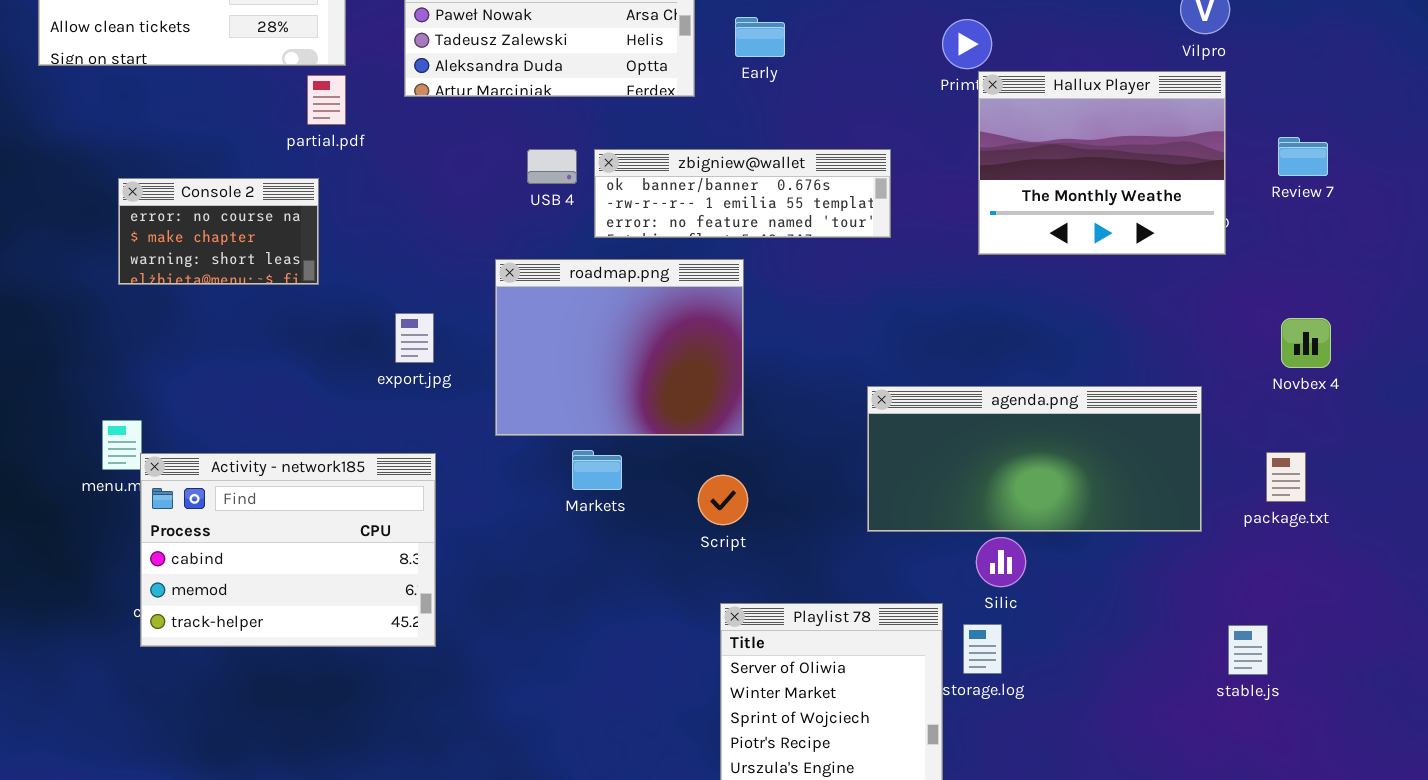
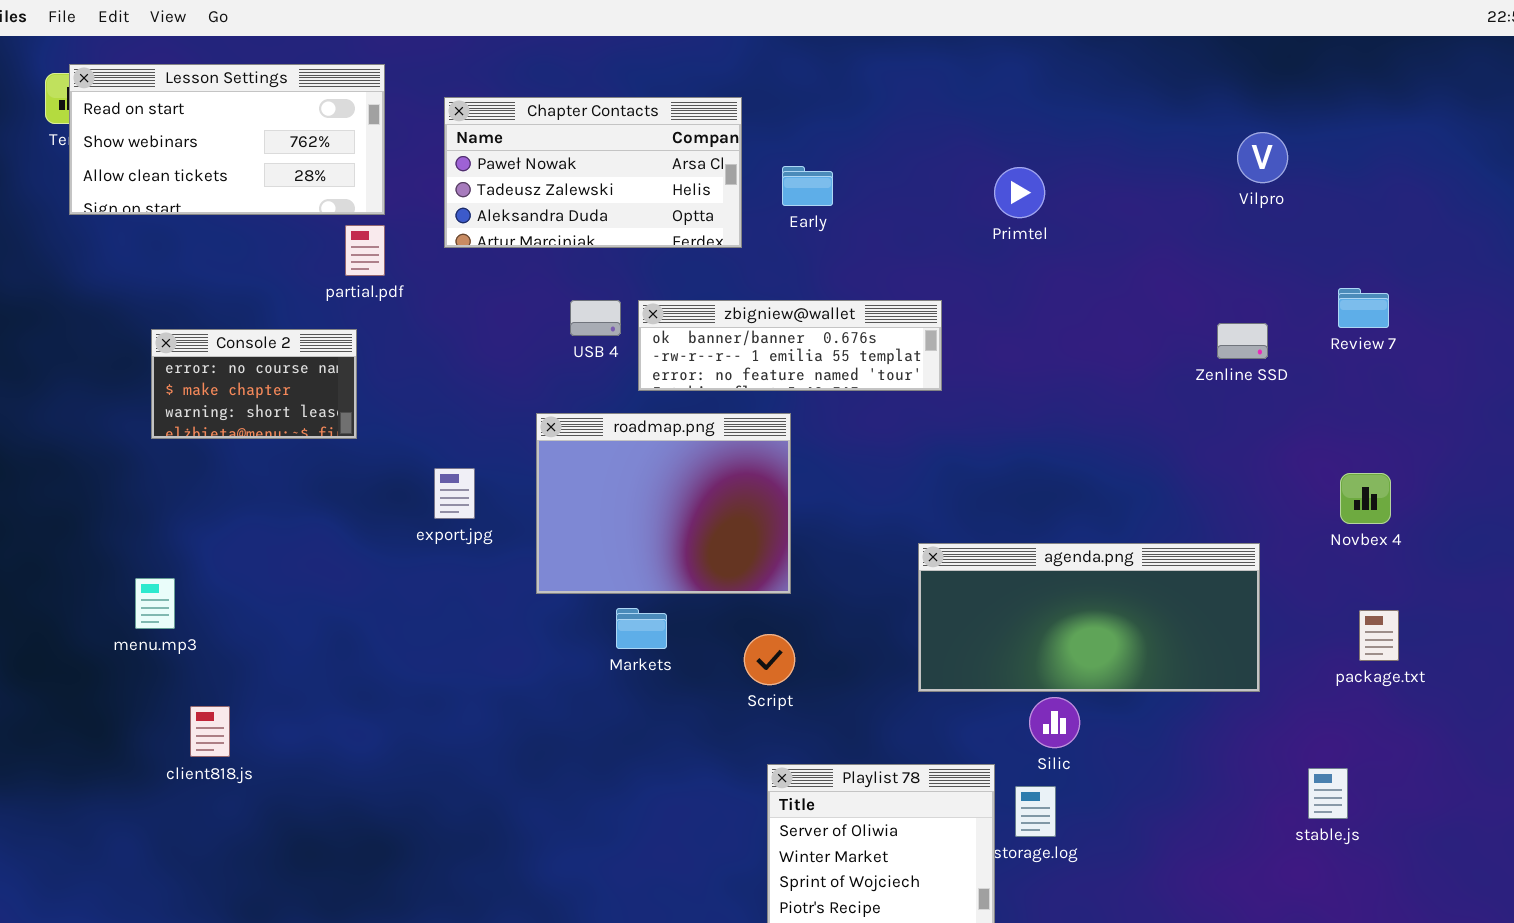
Hallux Player: [978,71,1226,255] -> none, closed
package.txt: [1266,452,1306,502] -> [1359,610,1399,661], moved
Activity - network185: [140,453,436,647] -> none, closed
stable.js: [1228,625,1268,675] -> [1308,768,1348,819], moved

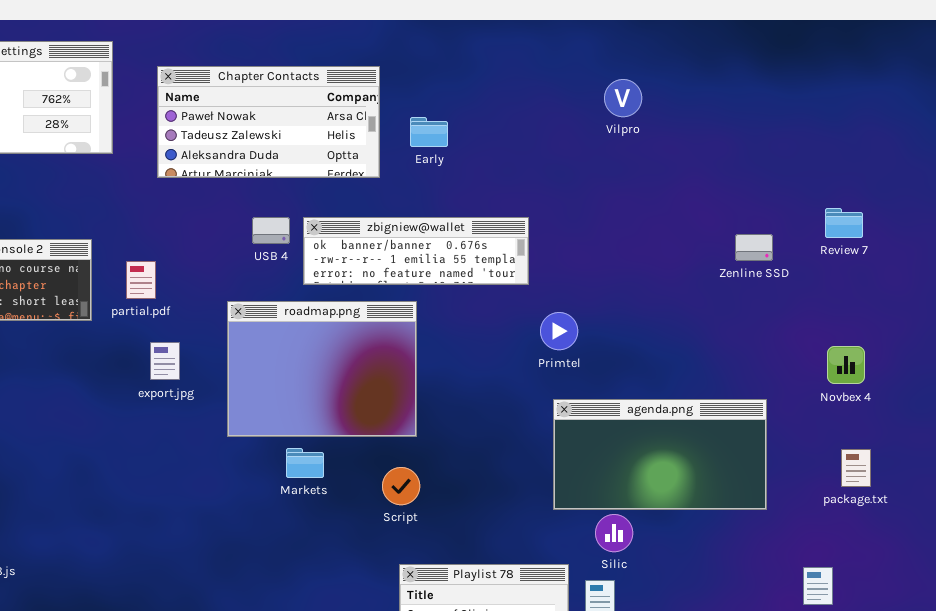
Vilpro: [1237,132,1288,183] -> [604,79,642,117], moved
Primtel: [994,167,1045,218] -> [540,312,578,350], moved
partial.pdf: [345,225,385,276] -> [126,261,156,299], moved
agenda.png: [918,543,1260,692] -> [553,399,767,510], resized

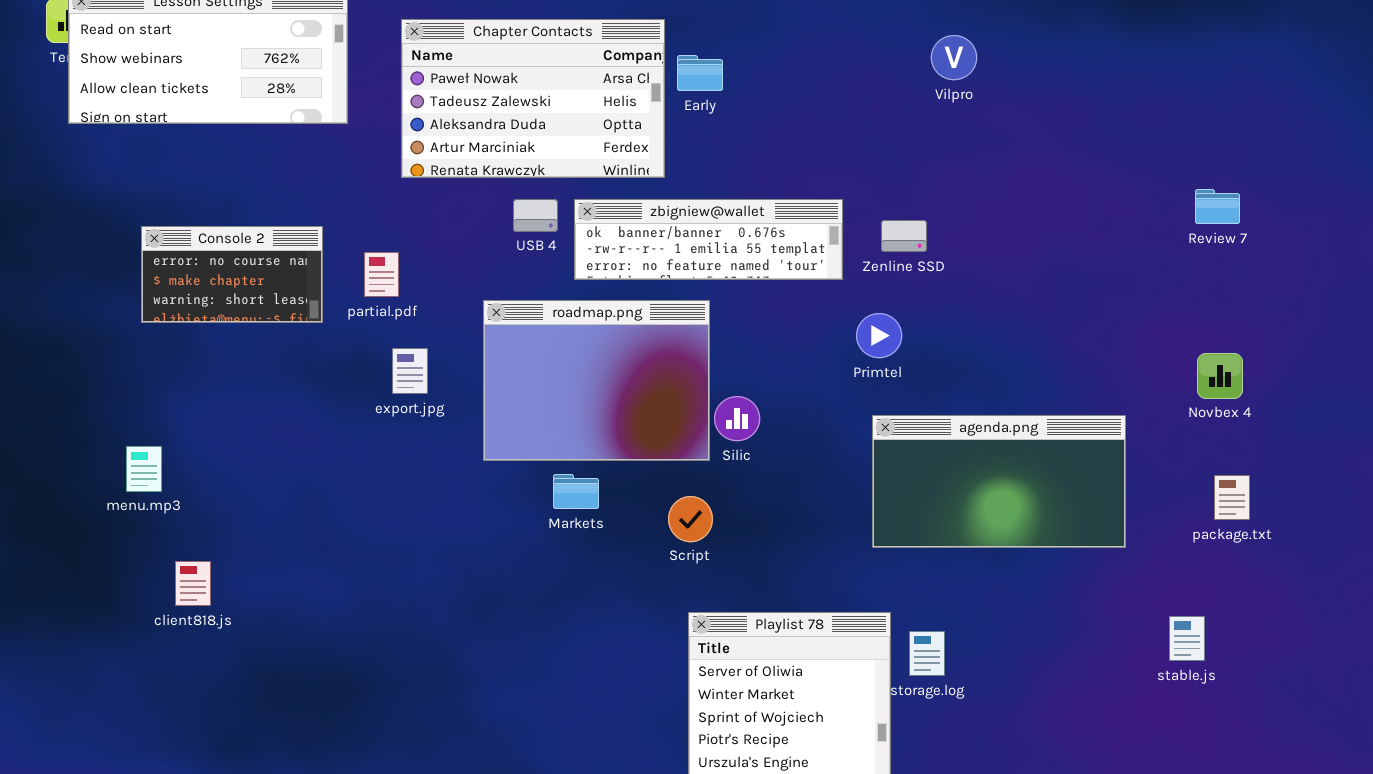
Chapter Contacts: [157,66,380,178] -> [401,19,665,178], resized
Early: [410,117,448,147] -> [677,55,723,91], moved
Zenline SSD: [735,234,773,261] -> [881,220,927,252], moved
Silic: [595,514,633,552] -> [714,396,760,441], moved

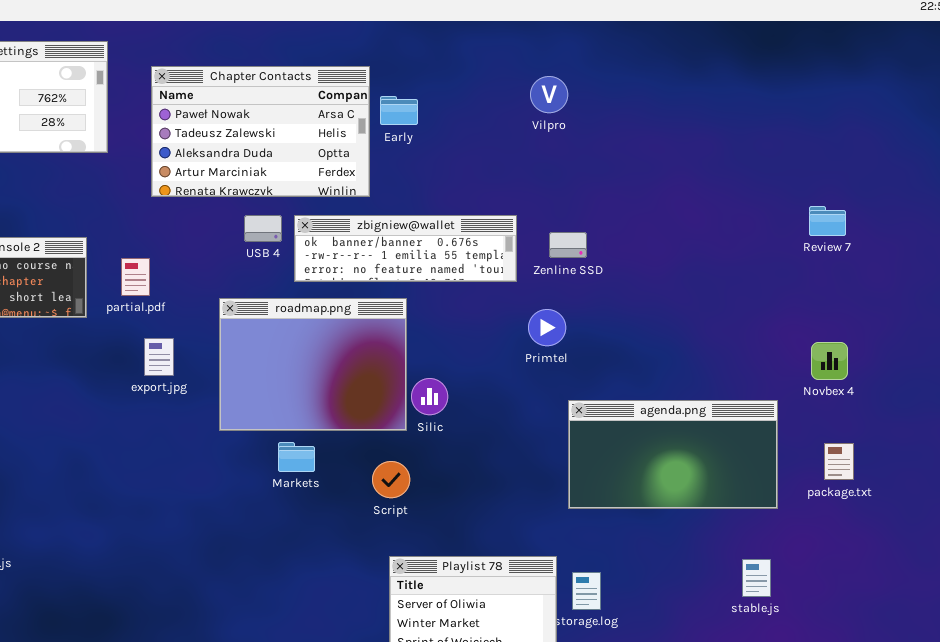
Vilpro: [931,35,977,80] -> [530,76,568,113], moved
agenda.png: [872,415,1126,548] -> [568,400,778,509], moved
stable.js: [1169,616,1205,661] -> [742,559,771,597], moved

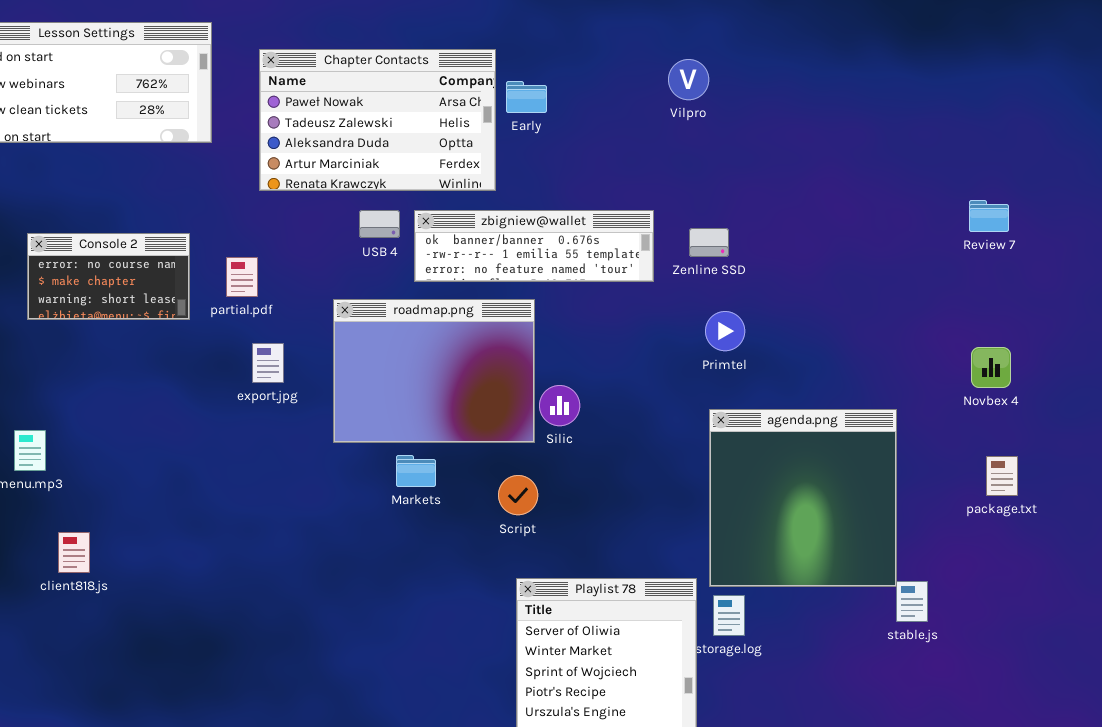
Primtel: [528,309,566,346] -> [705,311,745,351], moved
agenda.png: [568,400,778,509] -> [709,409,897,587], resized

